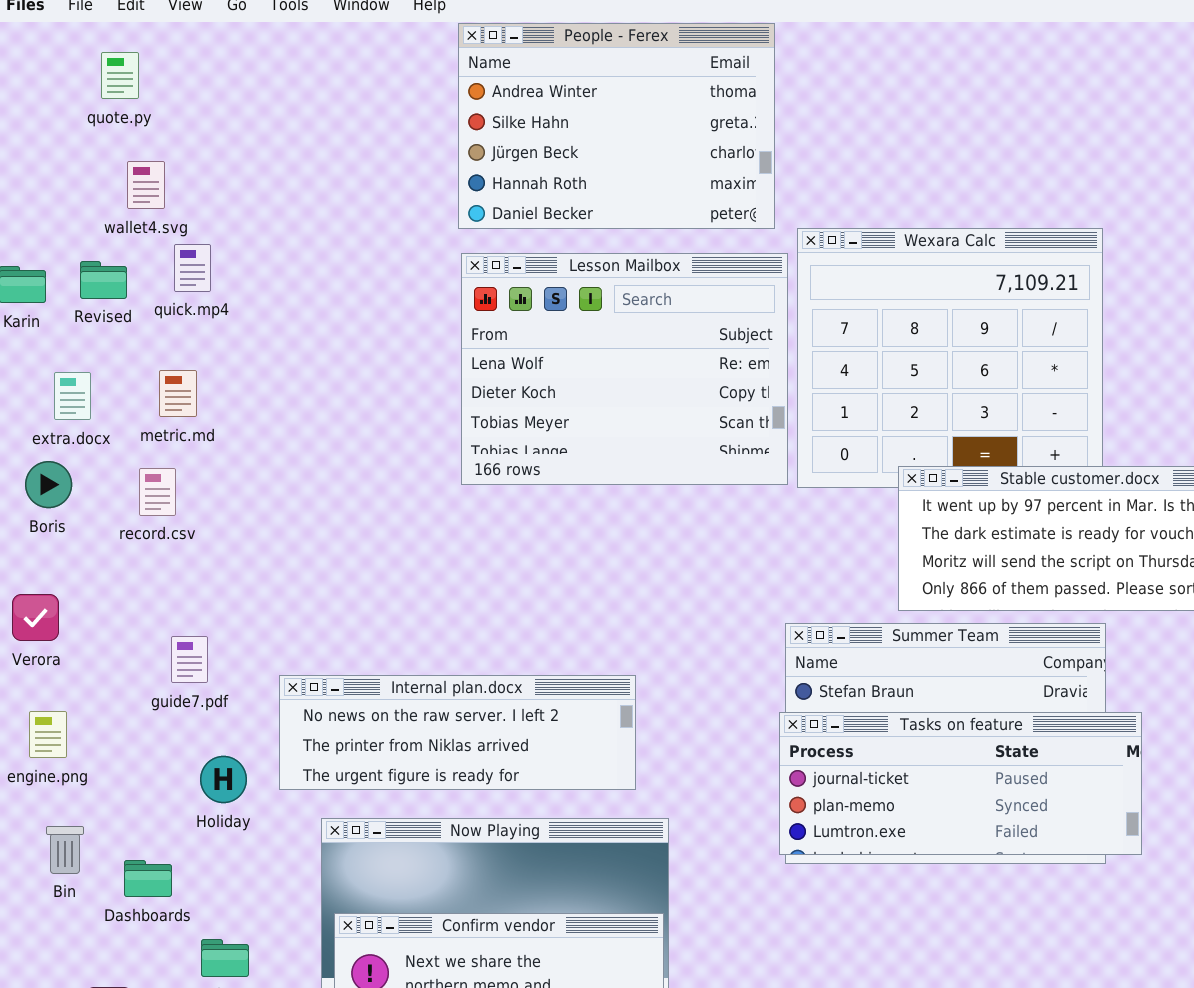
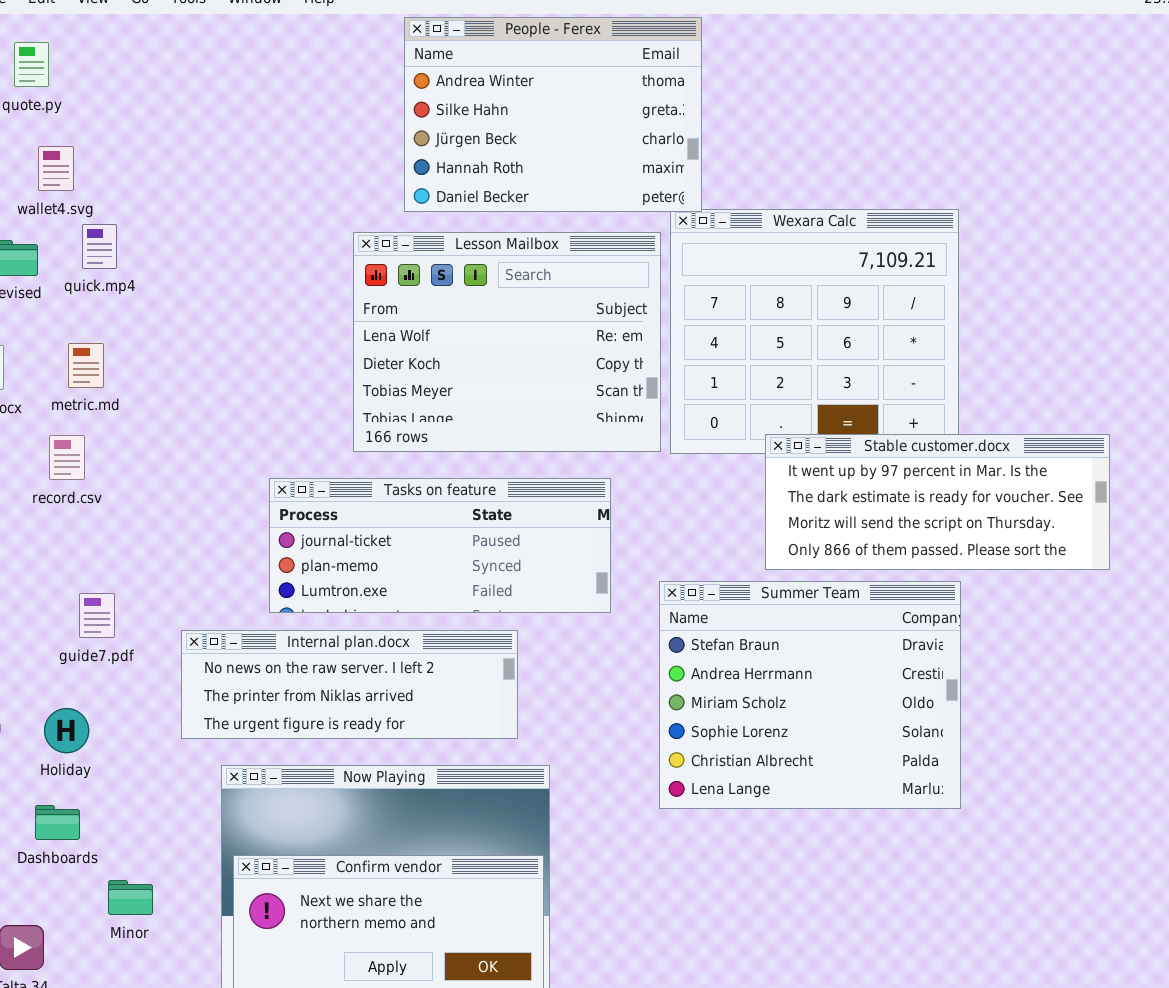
People - Ferex: [458,23,775,229] -> [404,17,702,212], moved
Tasks on feature: [779,712,1142,855] -> [269,478,611,613], moved
Holiday: [200,756,247,803] -> [44,708,89,753], moved

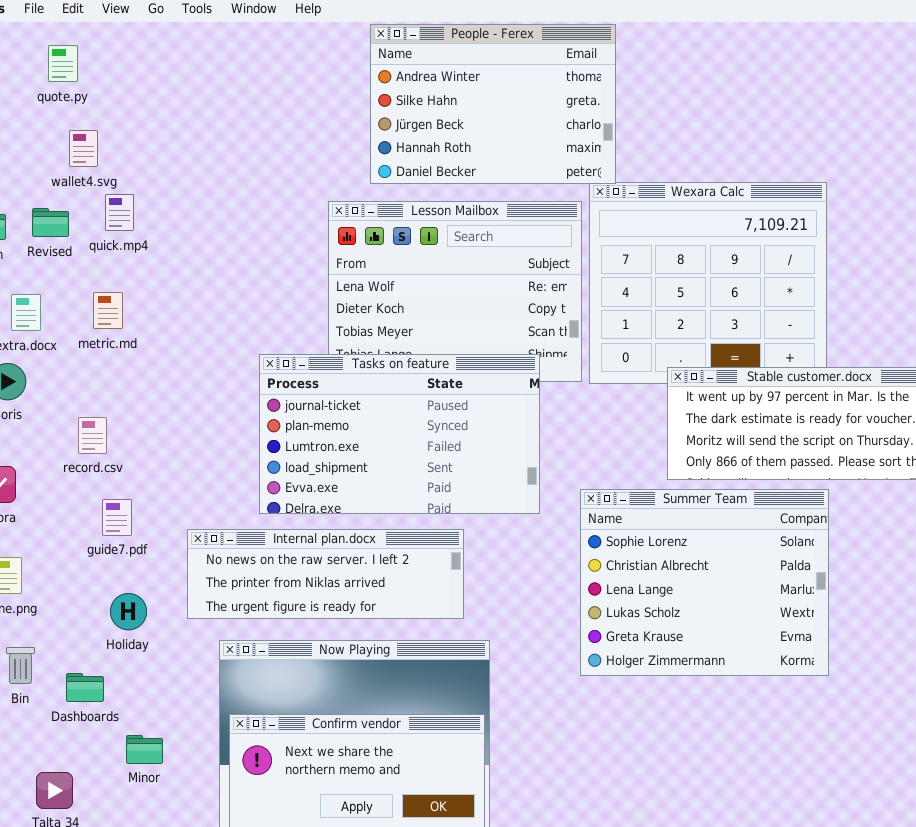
record.csv: [49,435,85,480] -> [78,417,107,454], moved
Tasks on feature: [269,478,611,613] -> [259,354,540,514], resized
Summer Team: [659,581,961,809] -> [580,489,829,676], scrolled down 3 rows
Holiday: [44,708,89,753] -> [110,593,147,630], moved

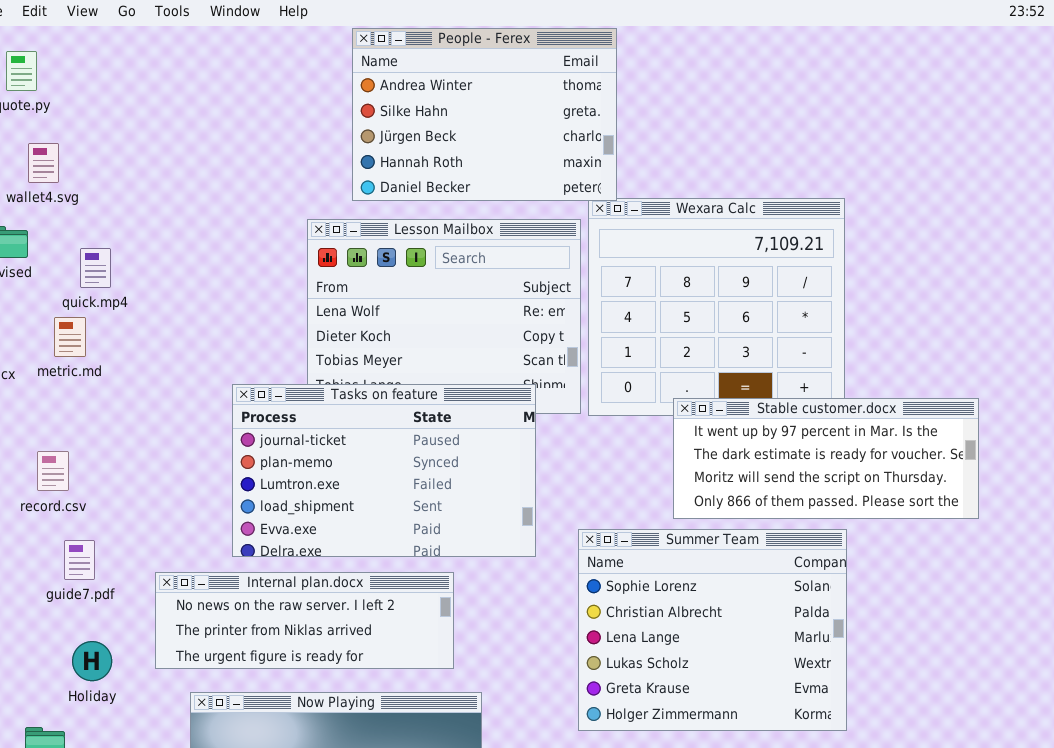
quick.mp4: [105,194,134,231] -> [80,248,111,288], moved

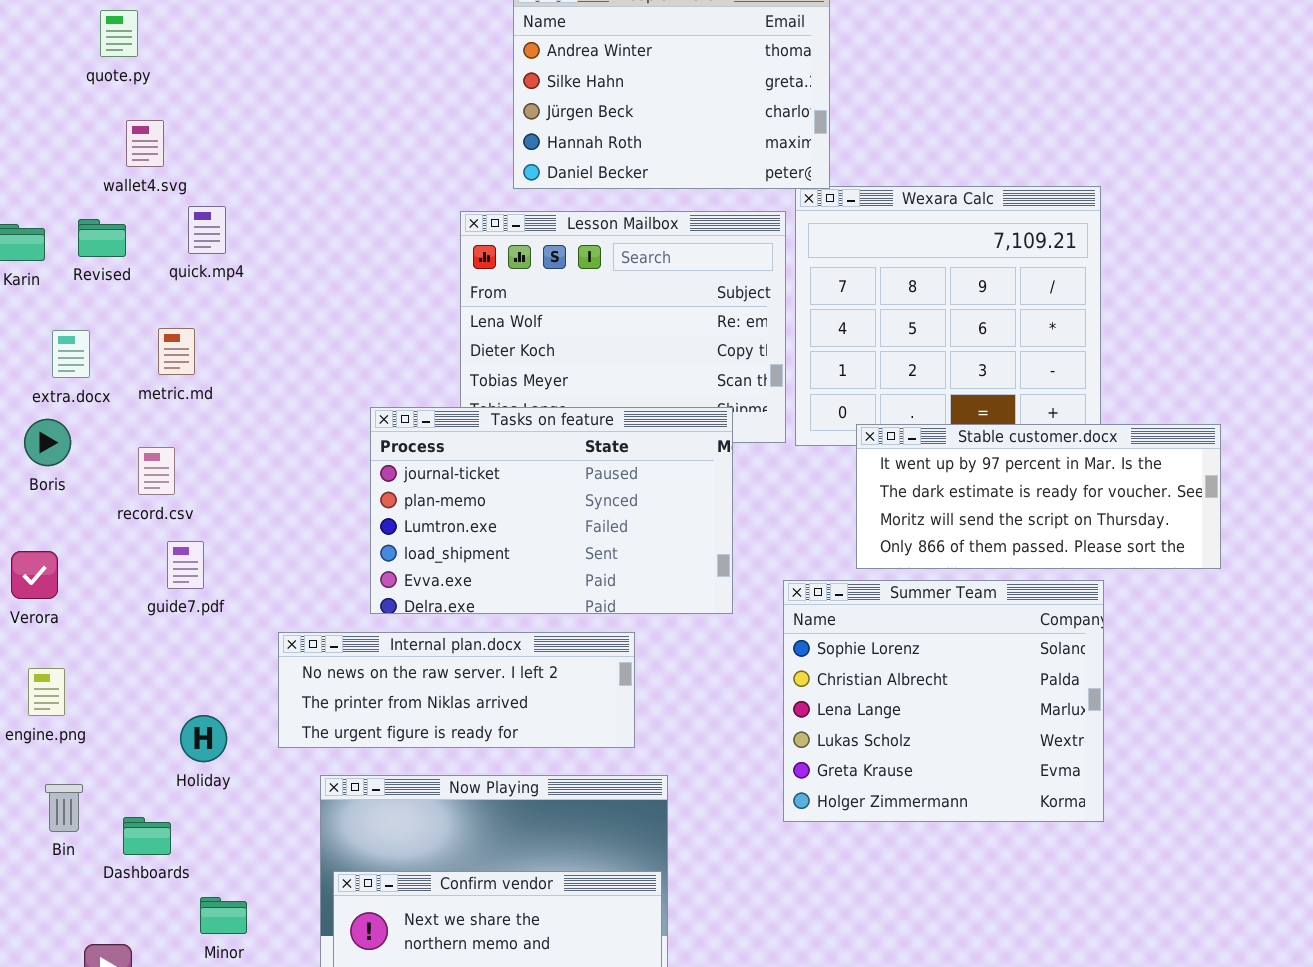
quick.mp4: [80,248,111,288] -> [188,206,226,254], moved
Stable customer.docx: [673,398,979,519] -> [856,424,1221,569], moved
record.csv: [37,451,69,491] -> [138,447,175,495], moved
guide7.pdf: [64,540,95,580] -> [167,541,204,589], moved

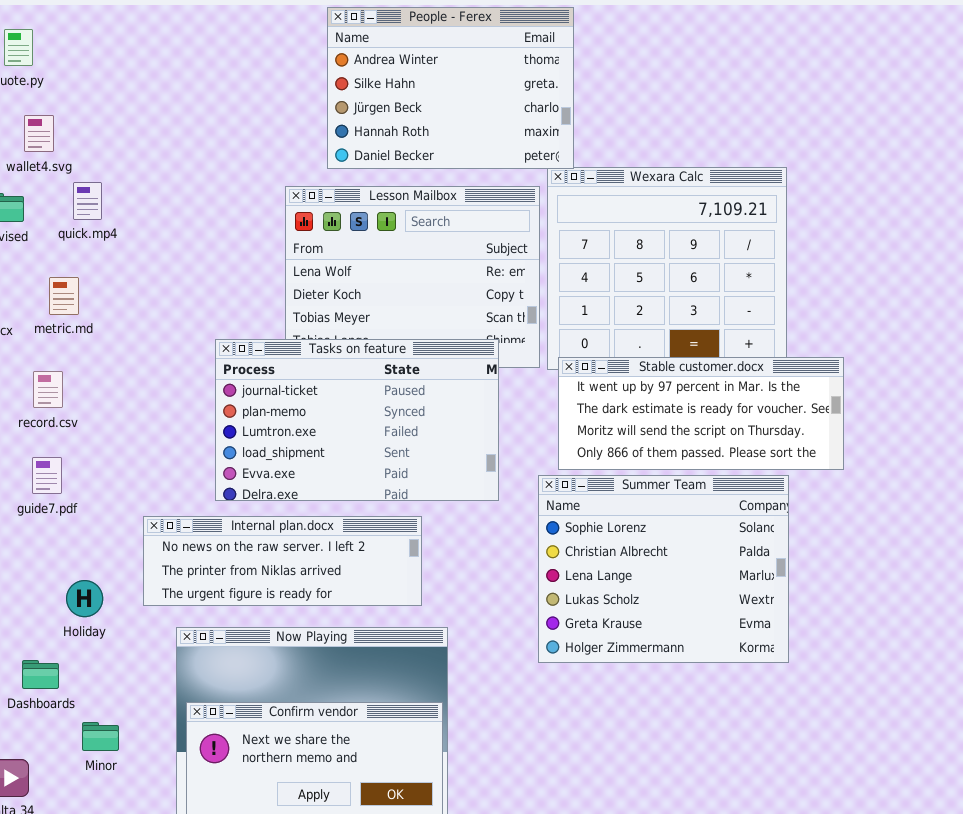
Stable customer.docx: [856,424,1221,569] -> [558,357,844,470], moved
guide7.pdf: [167,541,204,589] -> [32,457,62,494], moved

